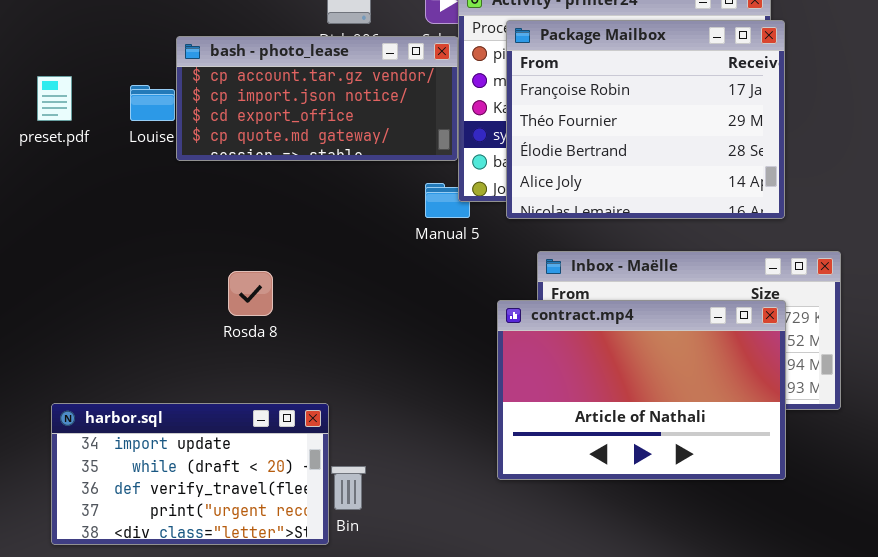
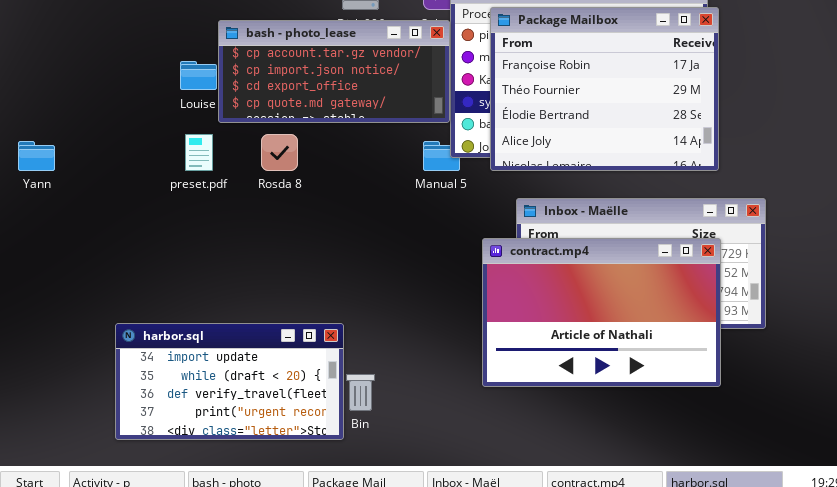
preset.pdf: [37,76,72,121] -> [185,134,213,171], moved
Rosda 8: [228,271,273,316] -> [261,134,298,171], moved

